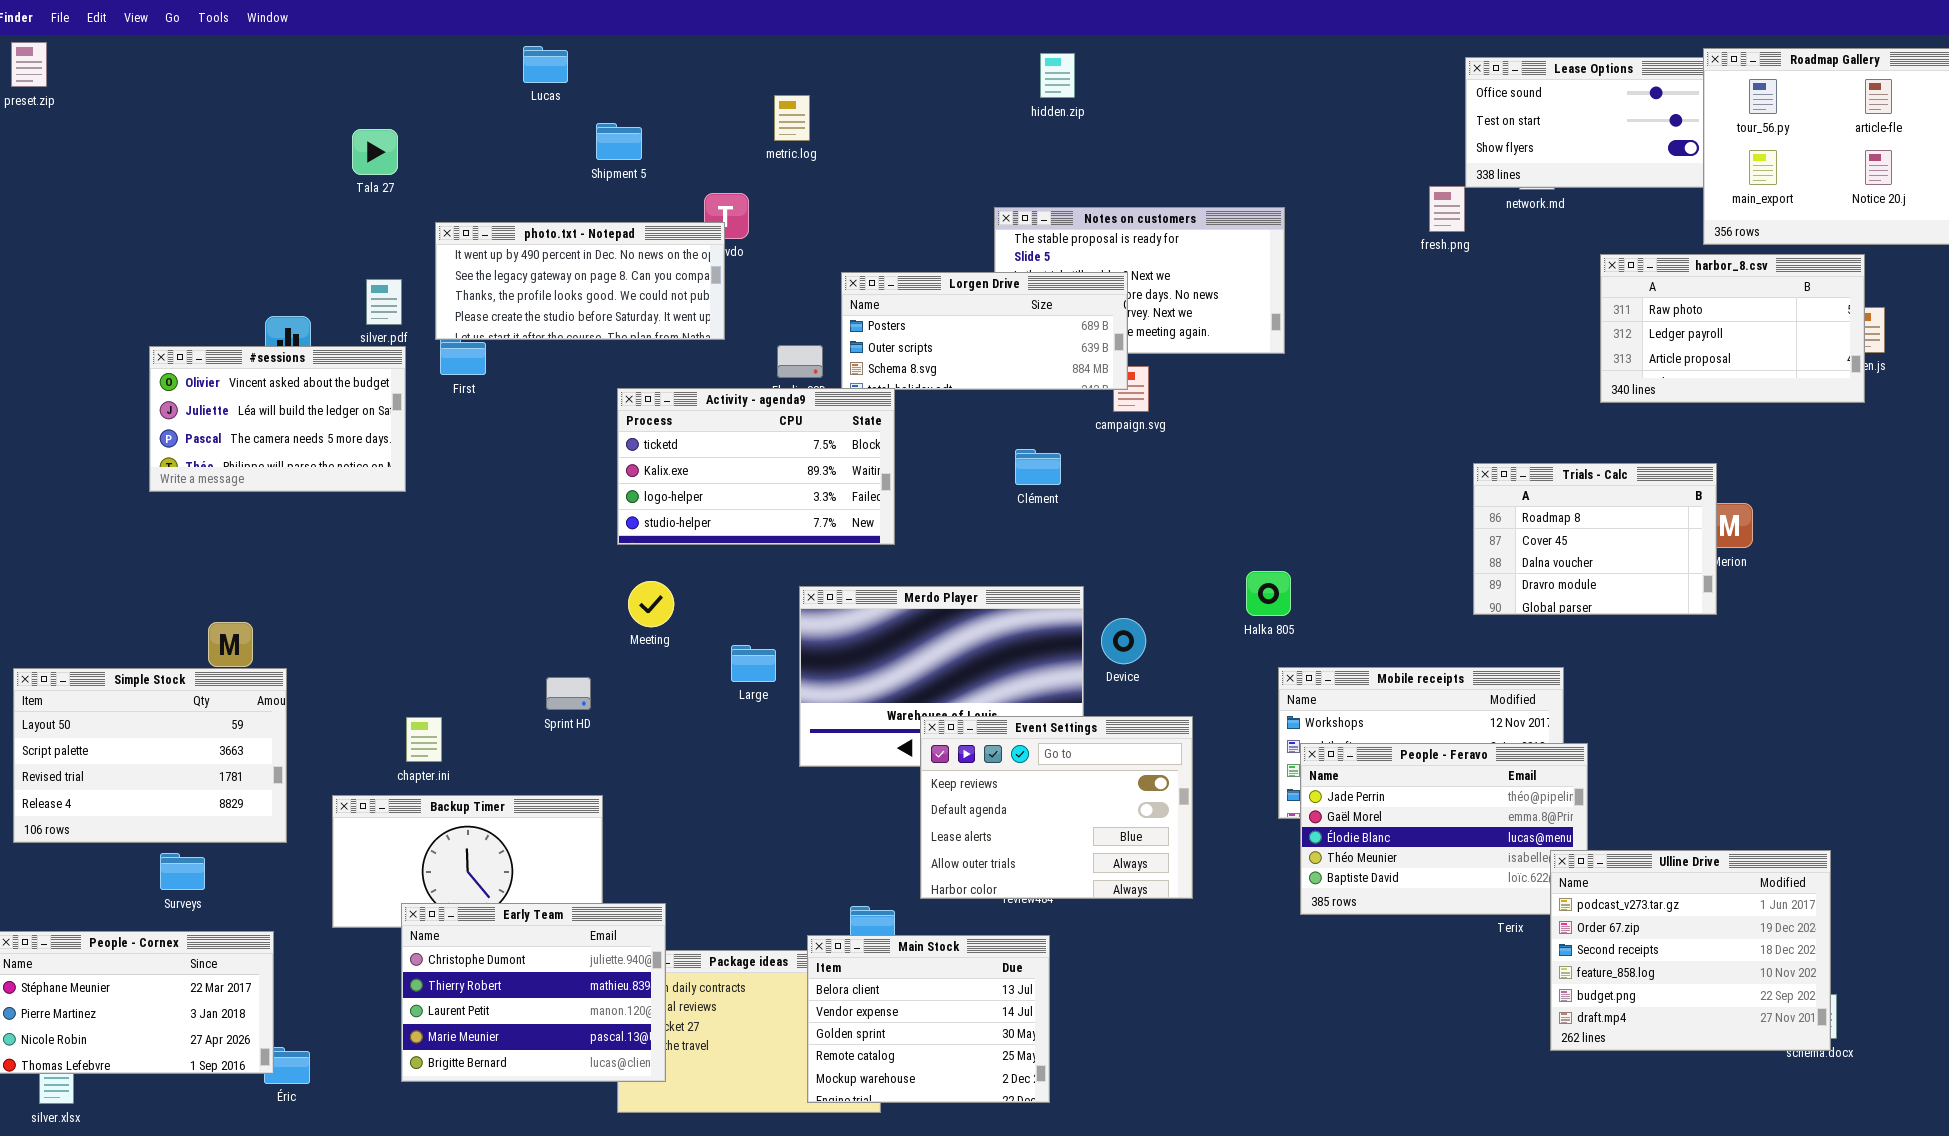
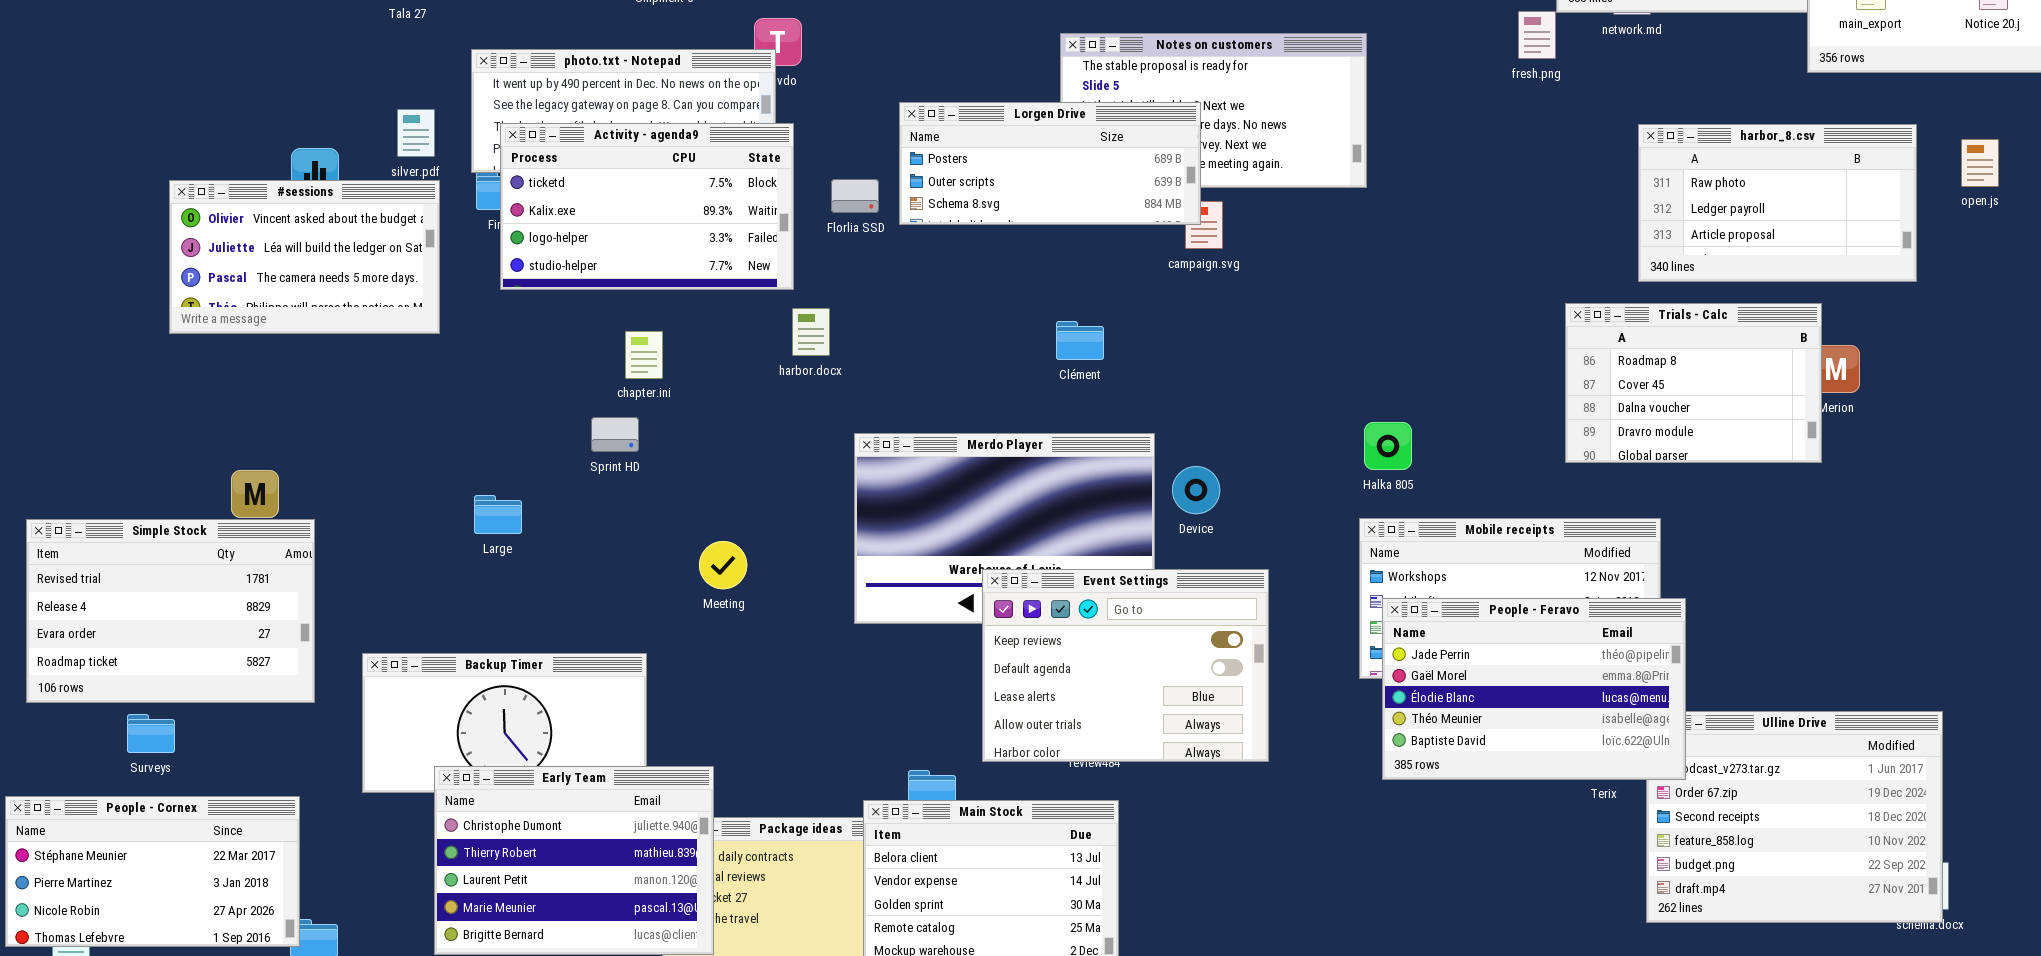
harbor_8.csv: [1600,254,1865,403] -> [1638,124,1917,282], moved
Activity - agenda9: [617,388,895,545] -> [500,123,794,290], moved
Clément: [1015,449,1061,485] -> [1056,321,1104,360], moved
Halka 805: [1246,571,1291,616] -> [1364,422,1412,470], moved
Meeting: [628,581,674,627] -> [699,541,747,589], moved
Large: [731,645,776,682] -> [474,495,522,534], moved
Simple Stock: [13,668,287,843] -> [26,519,315,703], scrolled down 2 rows
Sprint HD: [546,677,591,710] -> [591,417,639,452], moved
chapter.ini: [406,717,442,762] -> [625,331,663,379], moved
People - Feravo: [1300,743,1588,915] -> [1382,598,1686,780], raised
Surveys: [160,853,205,890] -> [127,714,175,753], moved

